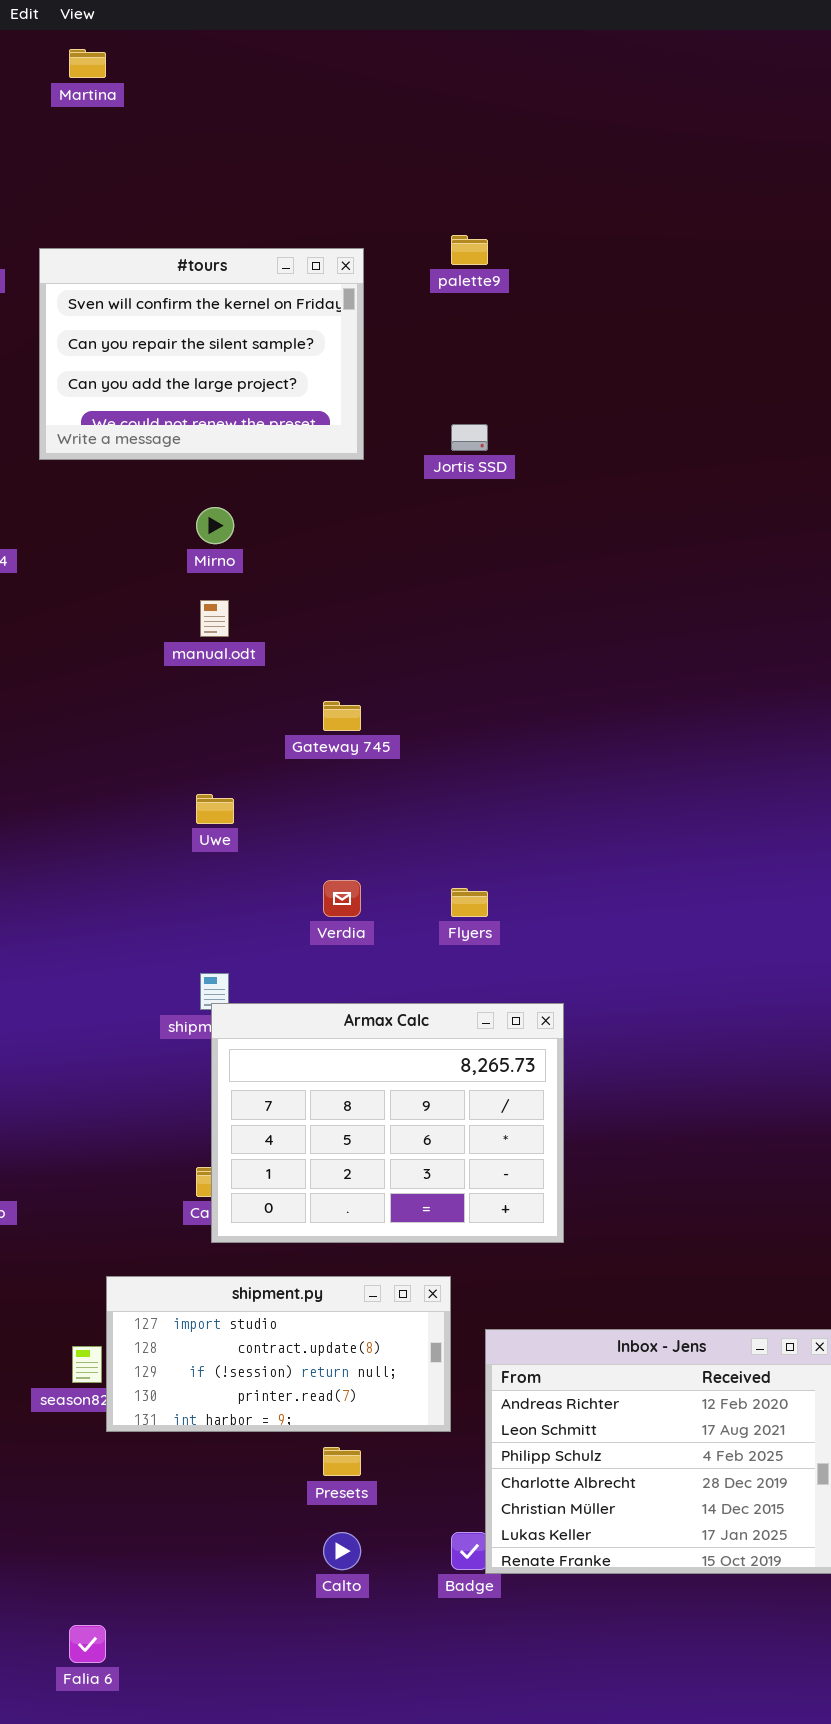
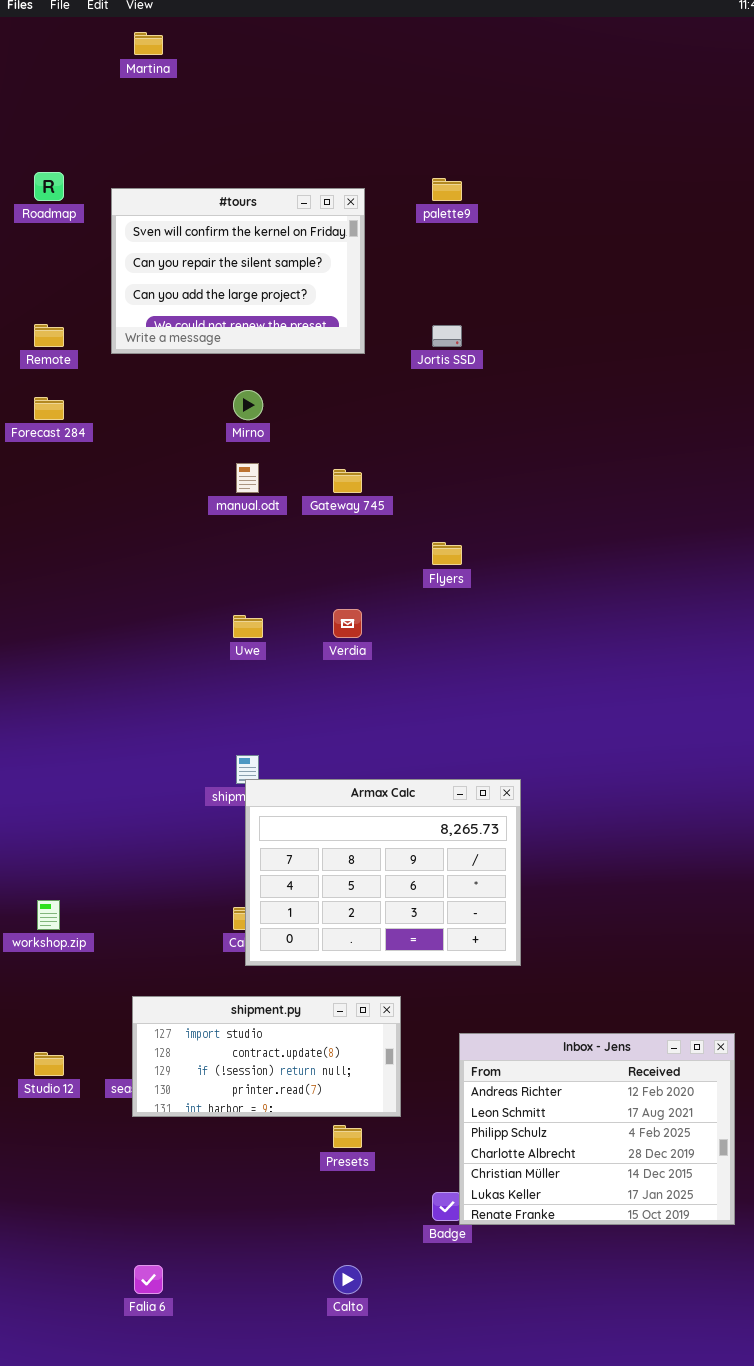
Gateway 745: [323,701,361,731] -> [333,469,362,493], moved
Verdia: [323,880,361,917] -> [333,609,362,638], moved
Flyers: [451,888,488,917] -> [432,542,462,565], moved
shipment.py: [106,1276,451,1432] -> [132,996,401,1117], moved
Calto: [323,1532,361,1570] -> [333,1265,362,1294], moved

